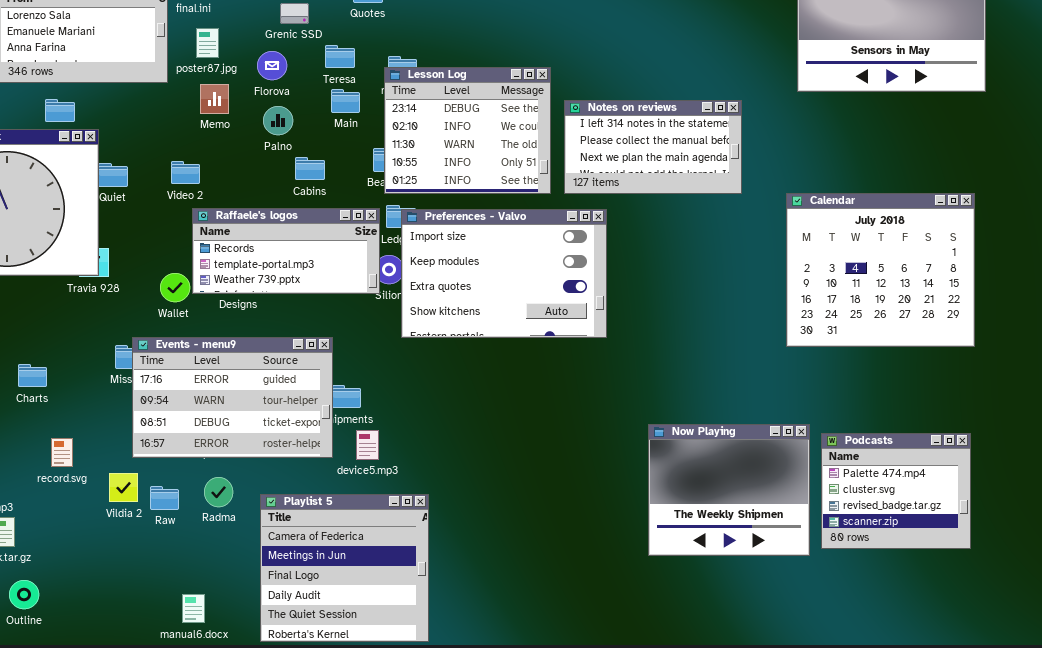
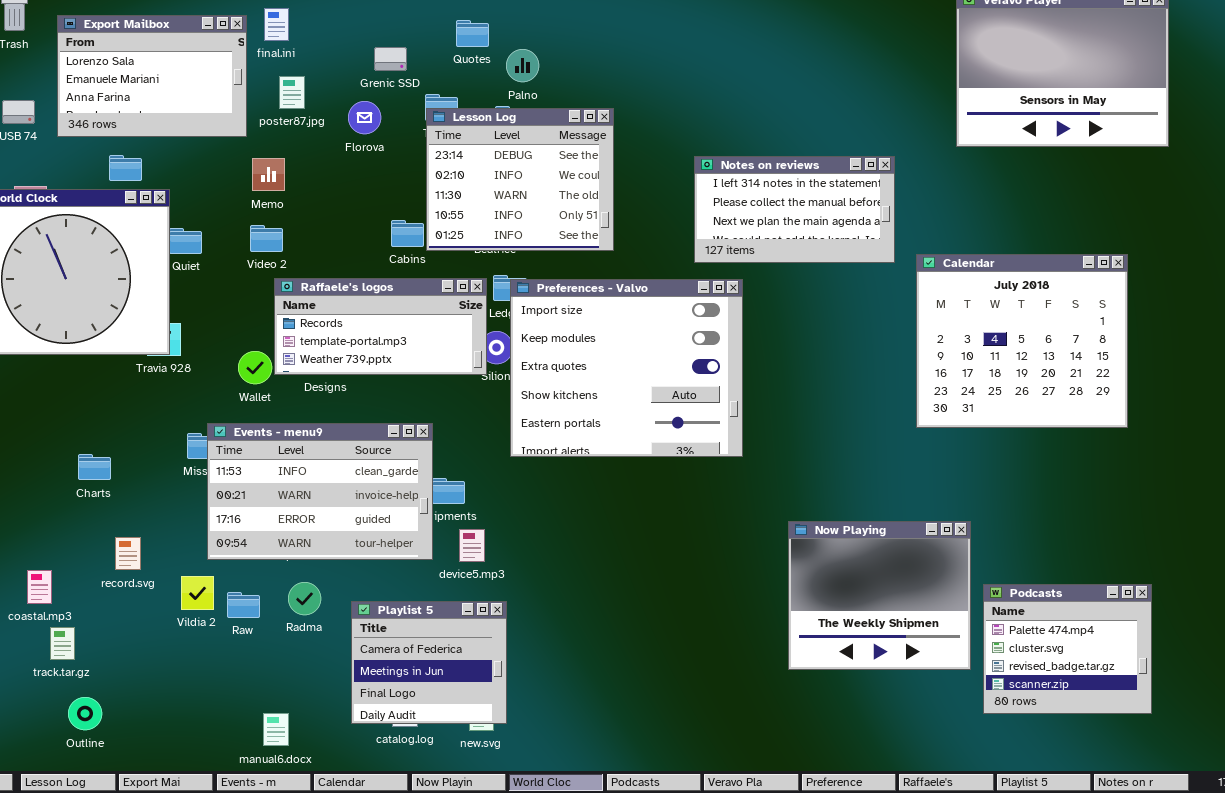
Lesson Log: [384,67,551,194] -> [426,108,614,251], moved
Memo: [200,84,229,114] -> [252,158,285,191], moved
Palno: [263,106,293,135] -> [506,49,539,82], moved
Calendar: [786,193,975,347] -> [916,254,1128,428], moved
Preferences - Valvo: [401,209,607,338] -> [510,279,743,457], resized
Events - menu9: [132,337,333,458] -> [207,423,433,560], scrolled up 2 rows
Podcasts: [821,433,971,549] -> [983,584,1152,714], moved
Playlist 5: [260,494,429,642] -> [351,601,507,724], resized

